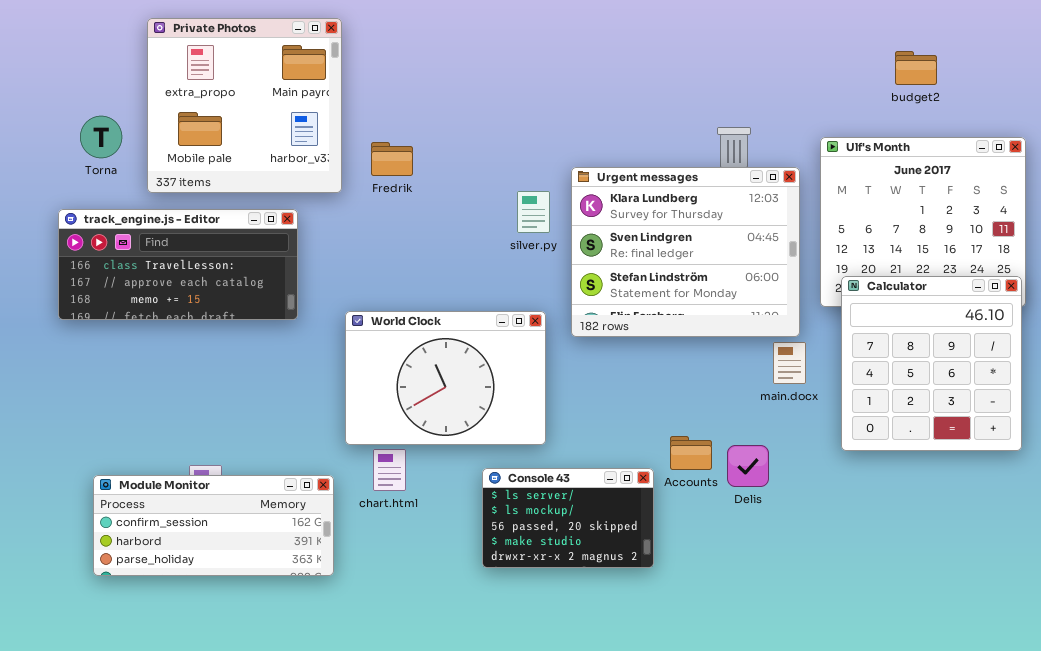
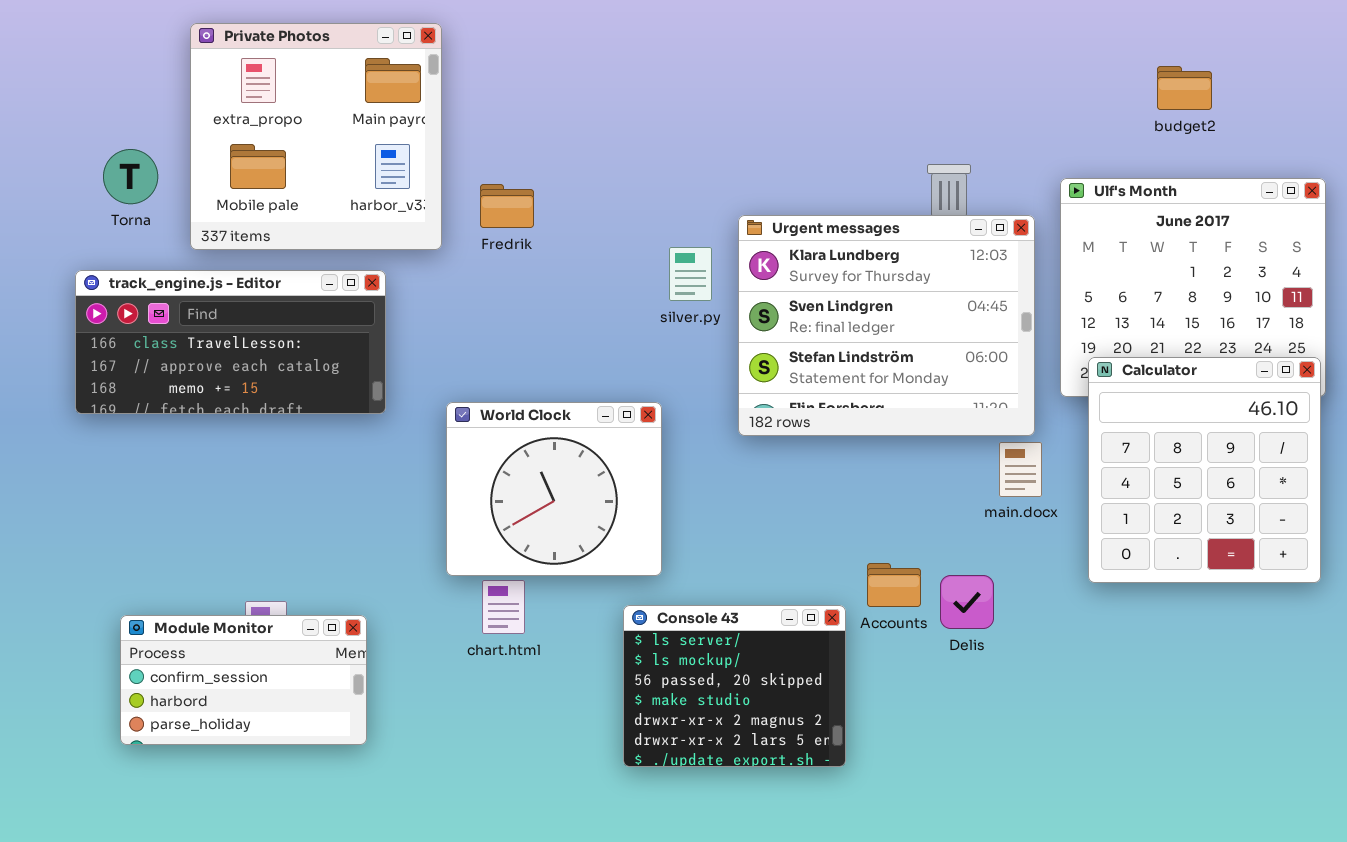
World Clock: [345,311,546,445] -> [446,402,662,576], resized
Console 43: [482,468,654,568] -> [623,605,846,767], resized
Module Monitor: [93,475,334,576] -> [120,615,367,745], resized

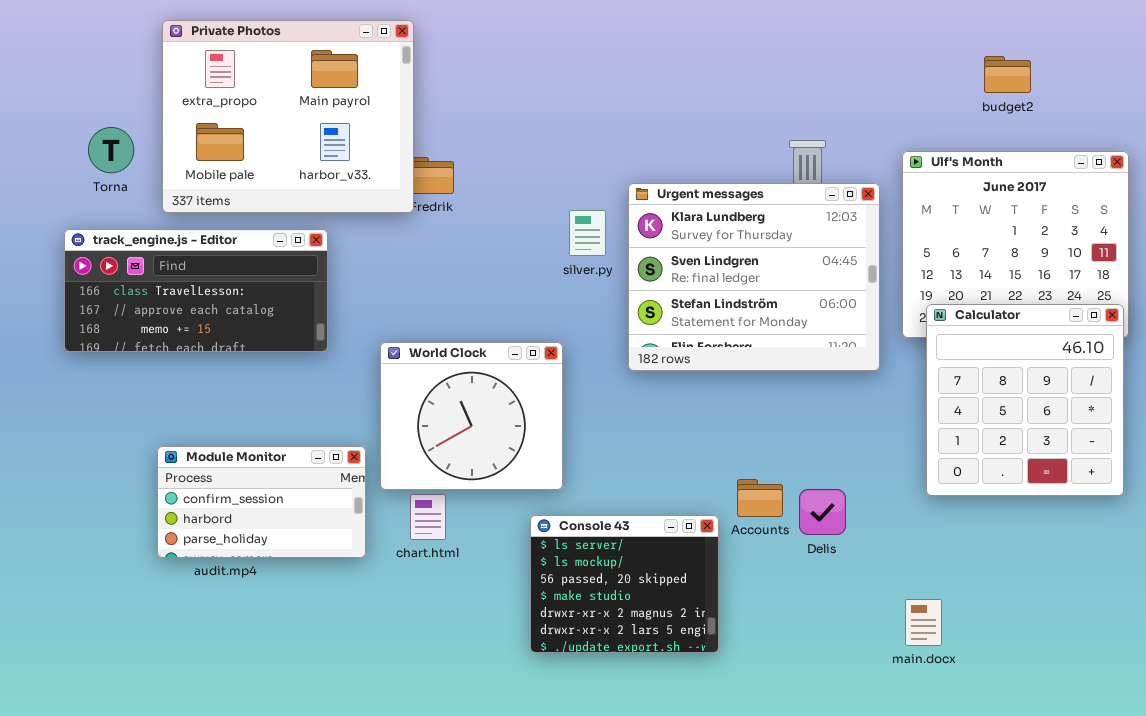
Private Photos: [190,23,442,250] -> [162,20,414,213], resized
main.docx: [999,442,1042,497] -> [905,599,942,646], moved
Module Monitor: [120,615,367,745] -> [157,446,366,558], moved

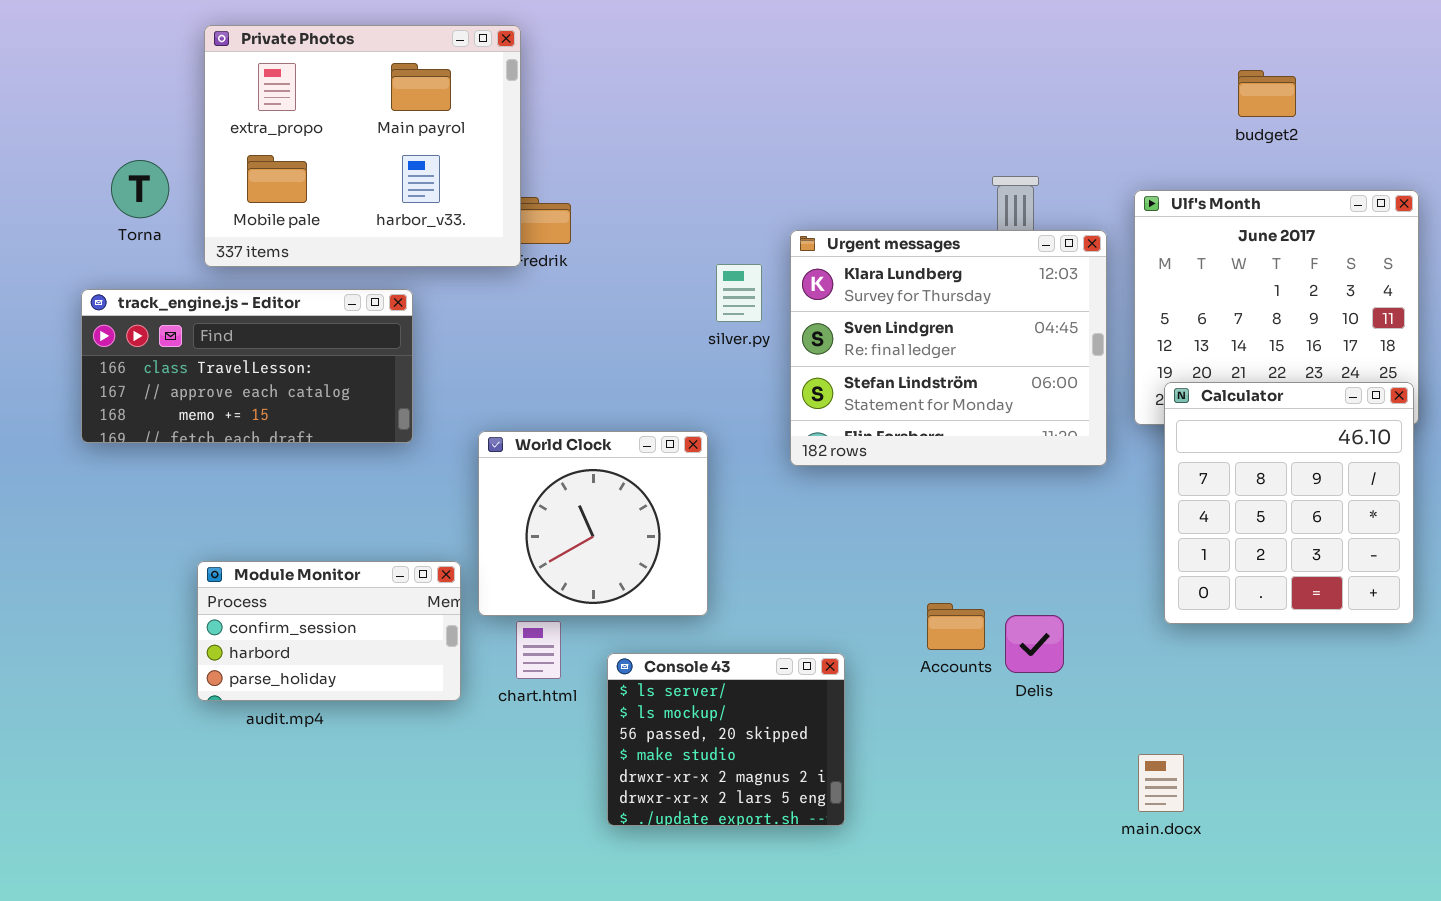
Console 43: [530,515,719,653] -> [607,653,845,826], moved

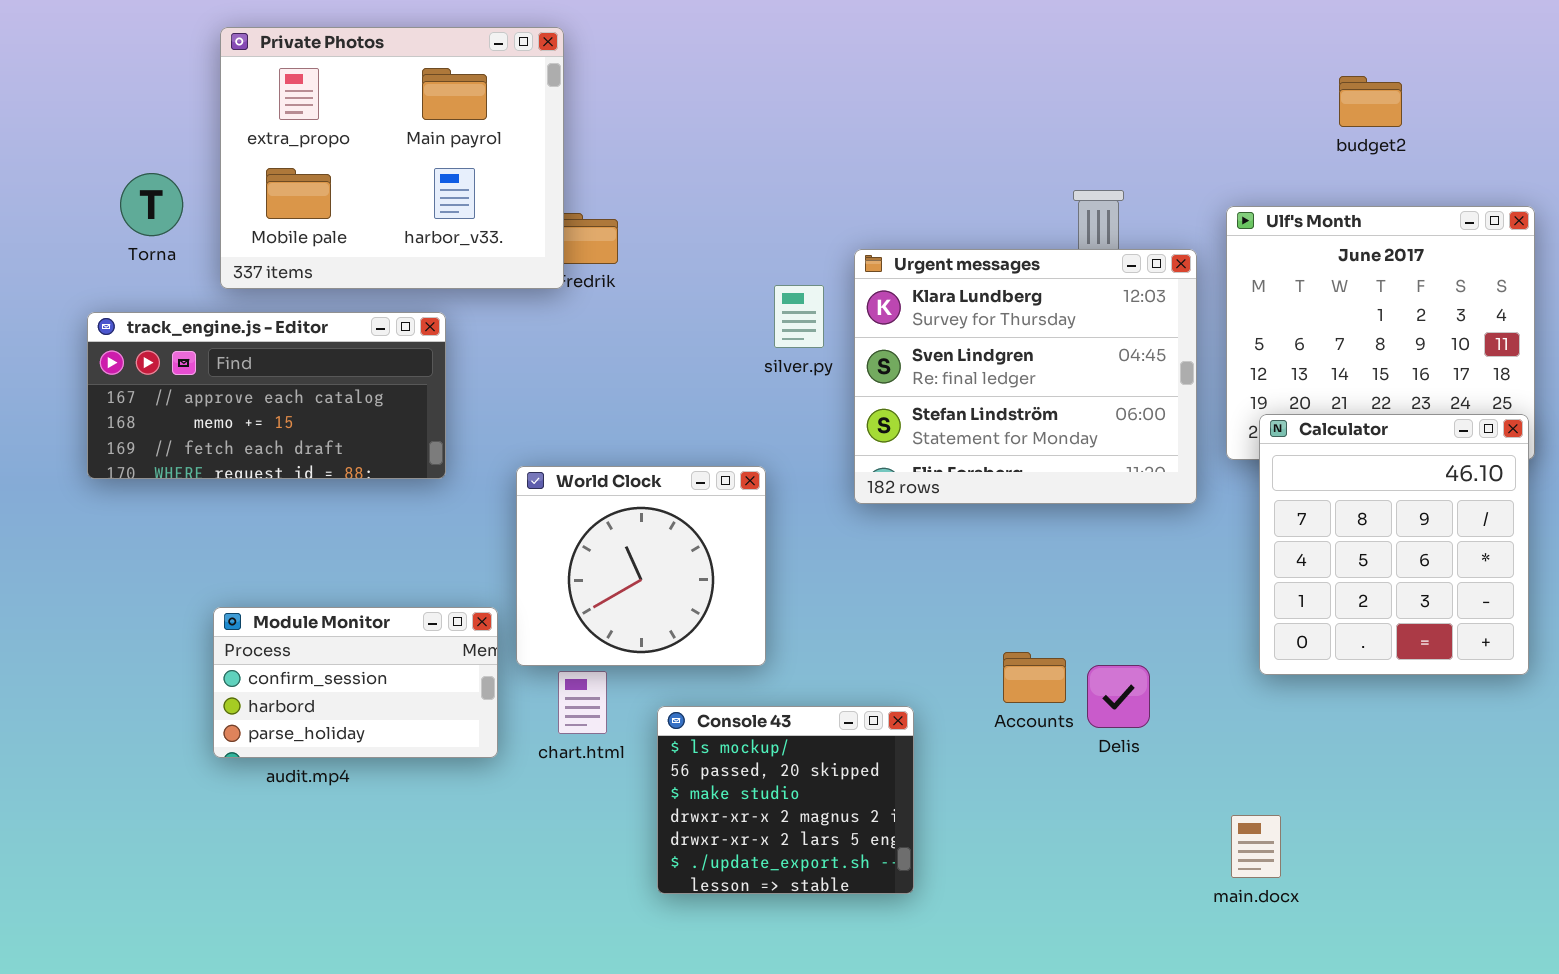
track_engine.js - Editor: [81,289,413,443] -> [87,312,446,479], scrolled down 1 row
Console 43: [607,653,845,826] -> [657,706,914,894], scrolled down 1 row

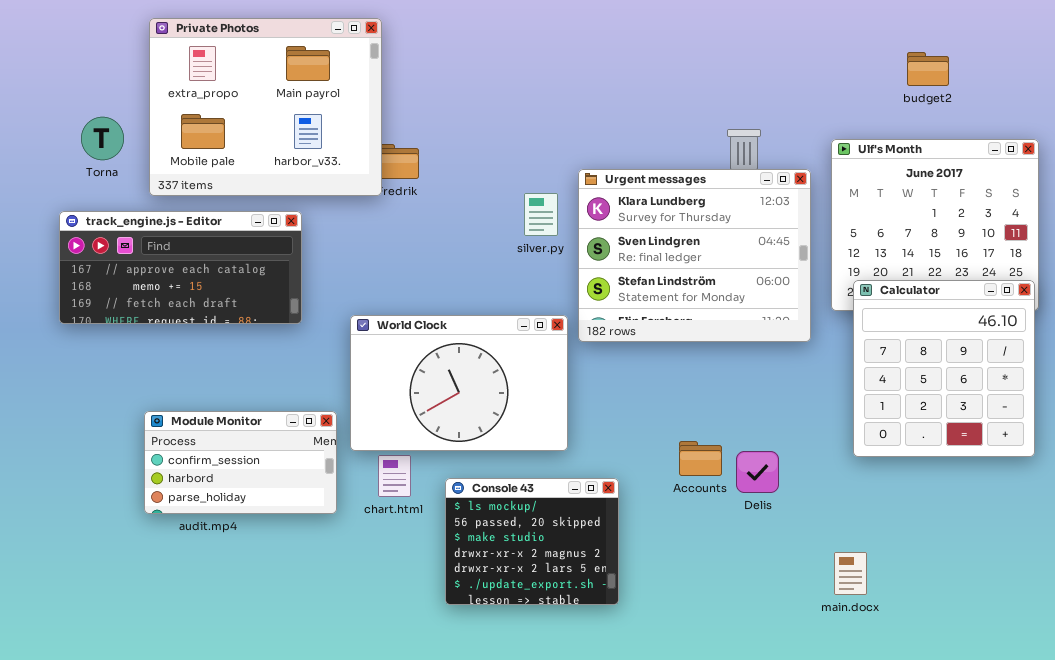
World Clock: [516,466,766,666] -> [350,315,568,451], resized

